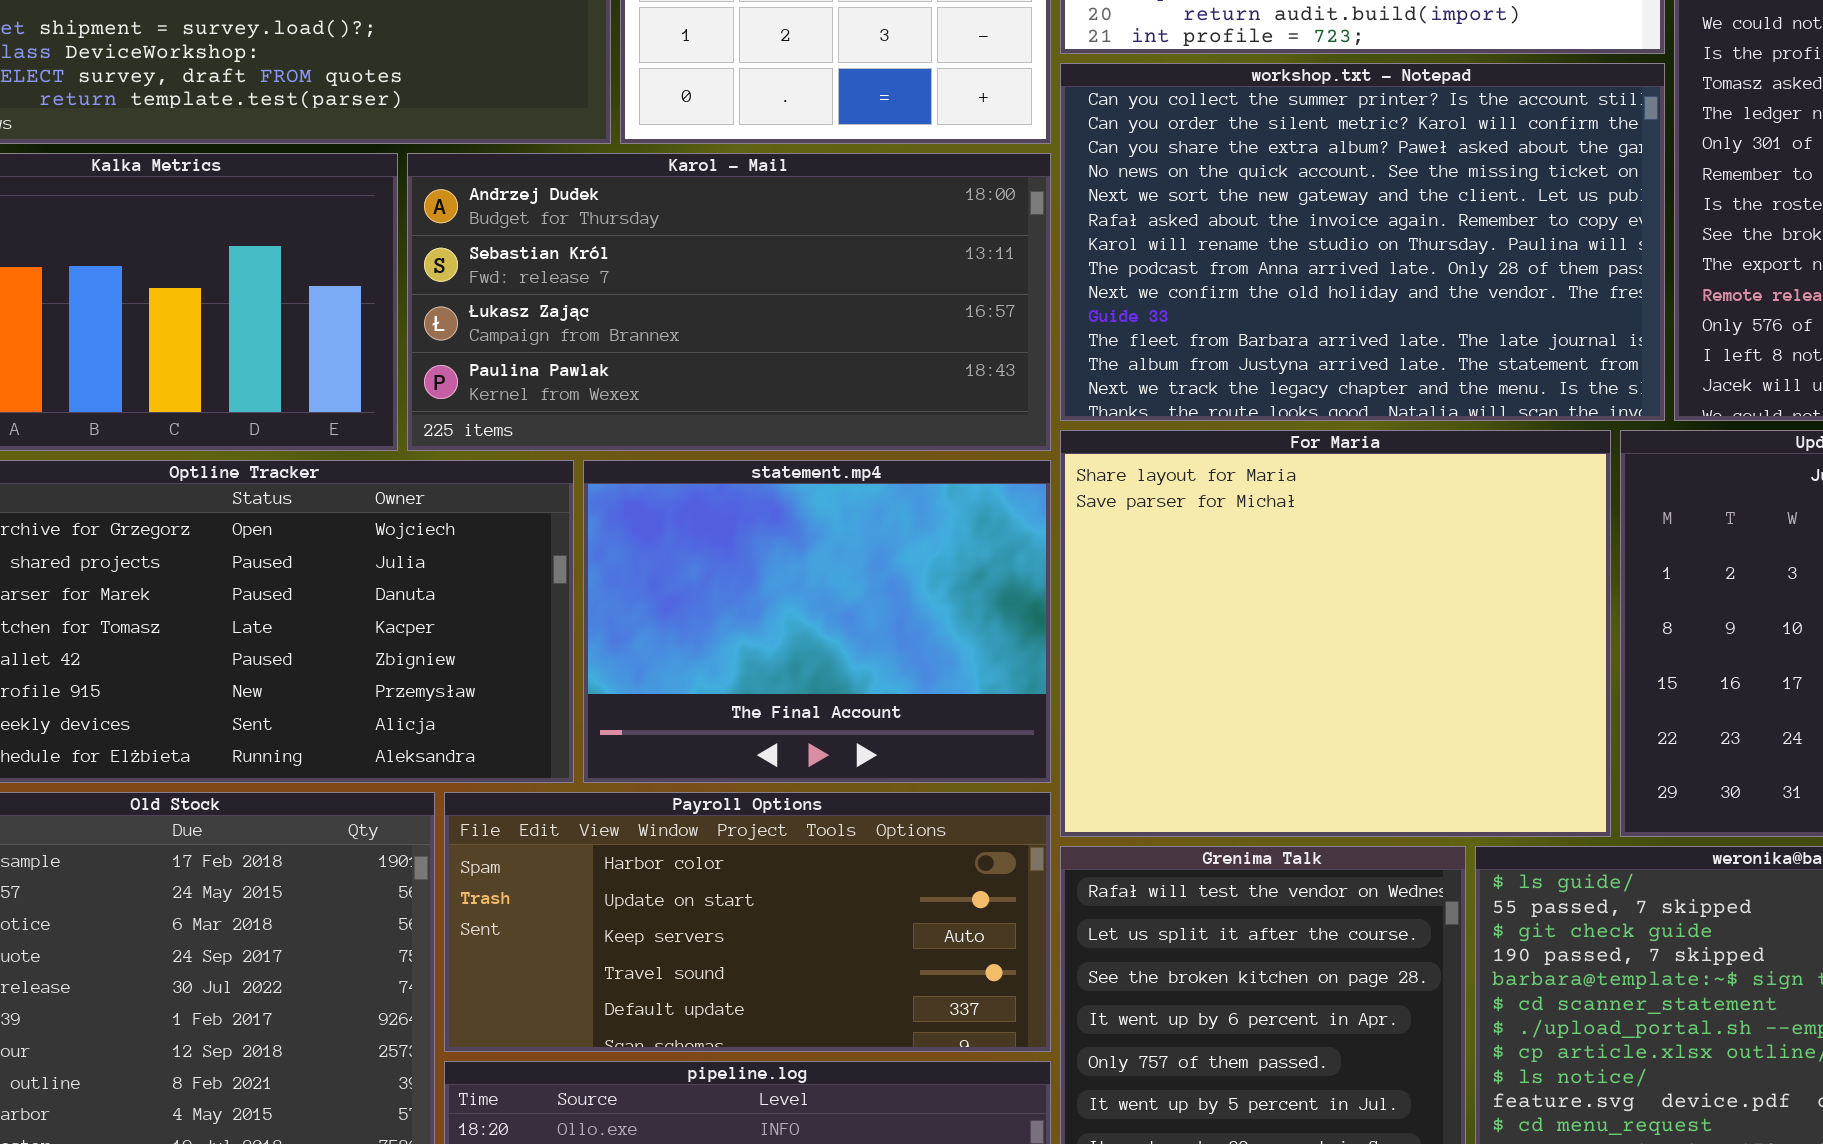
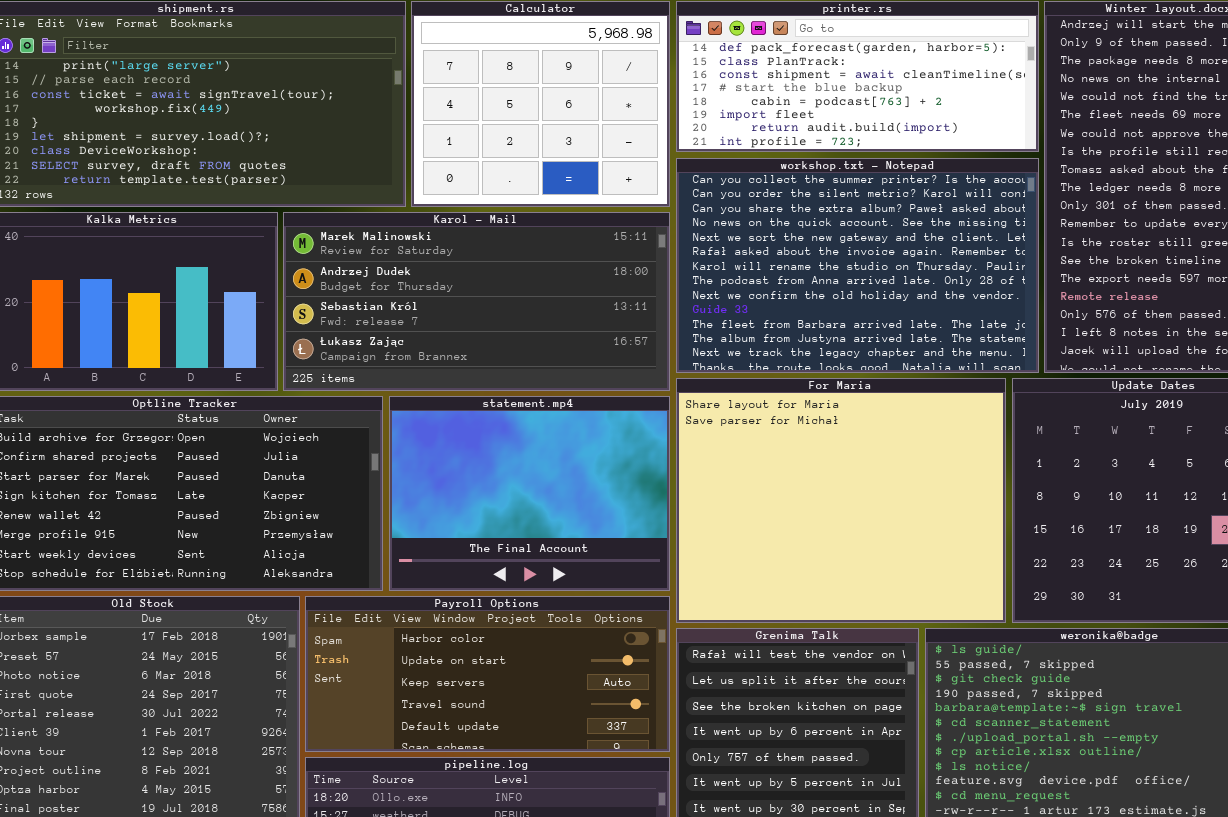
Karol - Mail: [407,153,1051,451] -> [283,212,670,391], scrolled up 1 row

